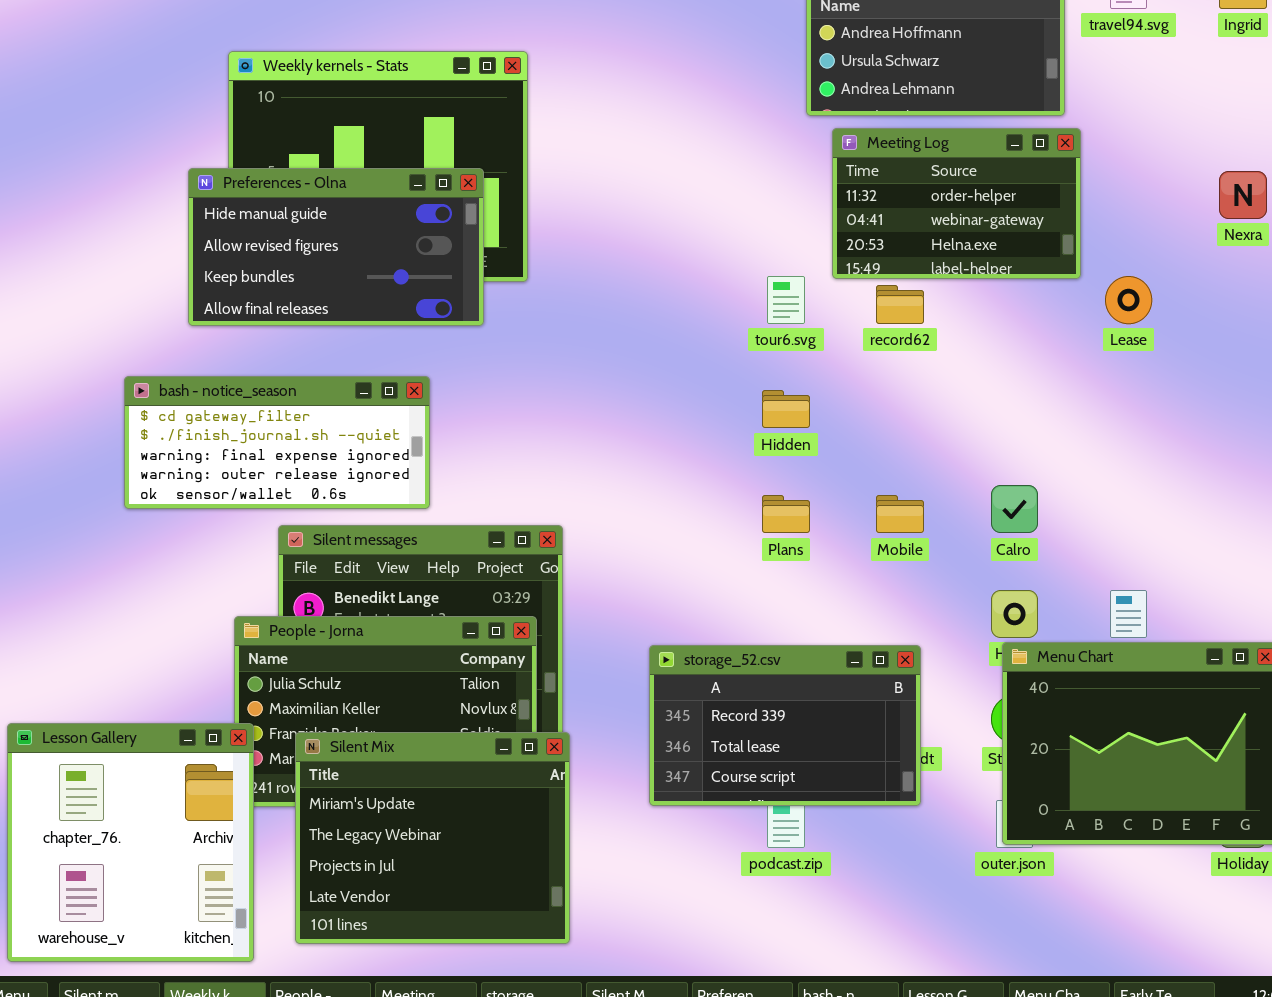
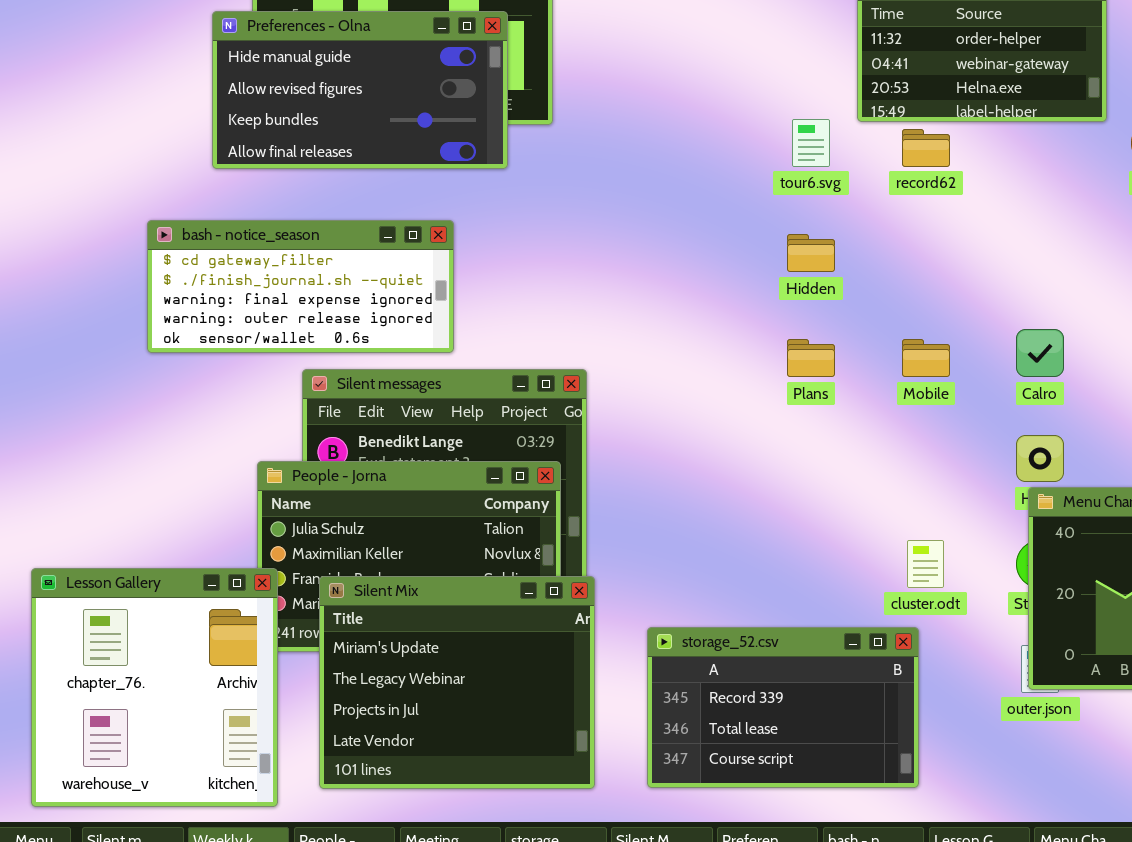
storage_52.csv: [649,645,921,806] -> [647,627,919,788], moved

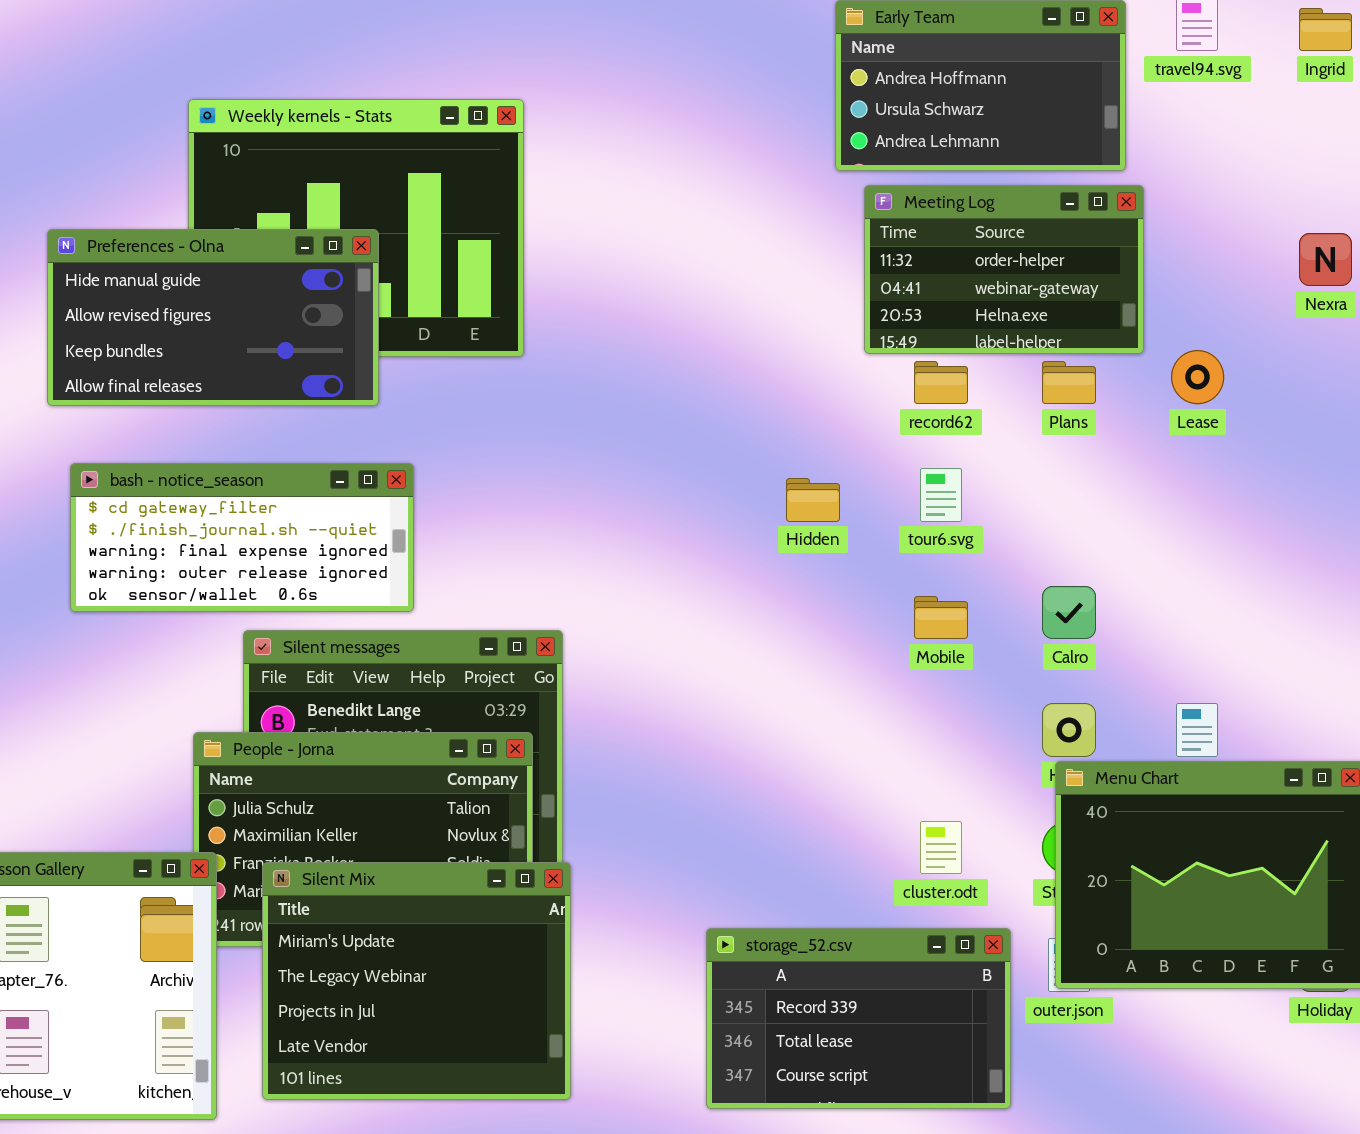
Preferences - Olna: [212,11,508,169] -> [47,229,379,406], moved
tour6.svg: [792,119,830,167] -> [920,468,962,522], moved
Plans: [787,339,835,377] -> [1042,361,1096,404], moved
storage_52.csv: [647,627,919,788] -> [706,928,1011,1109], moved

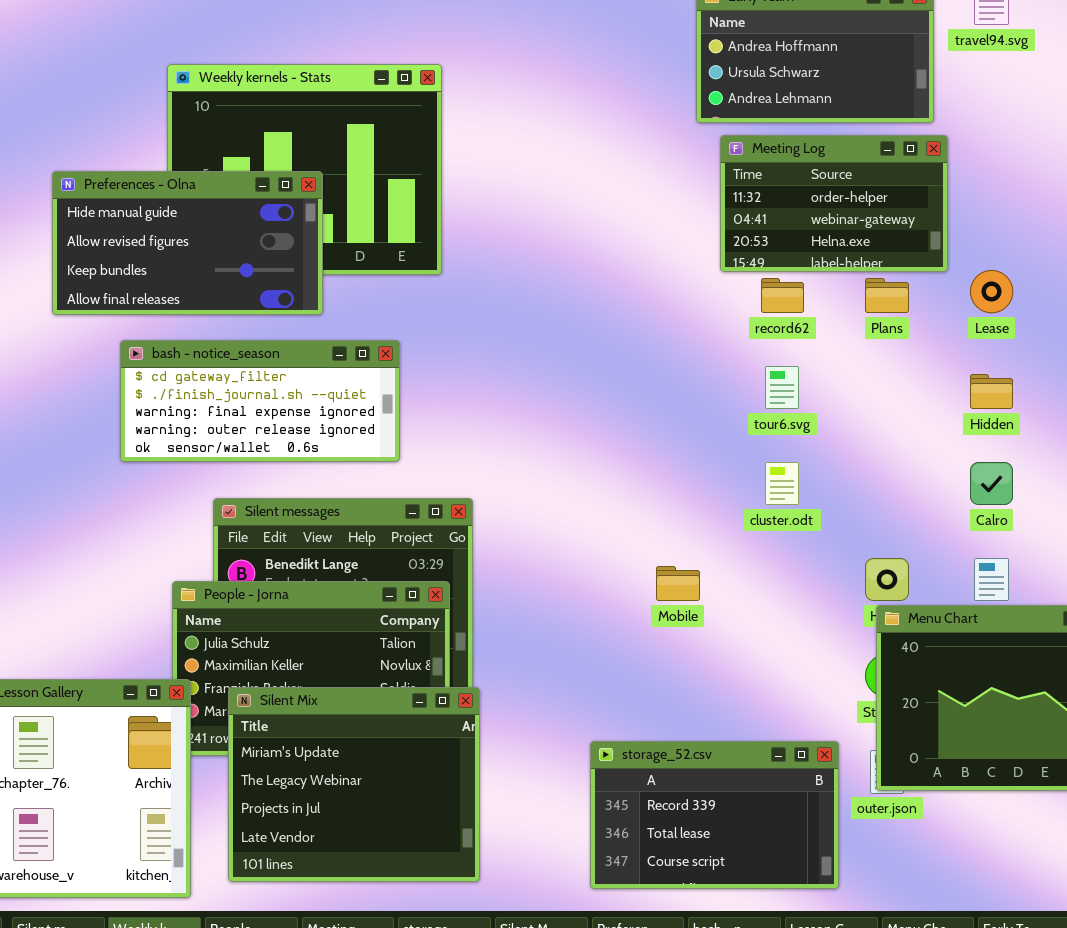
bash - notice_season: [70,463,414,612] -> [120,340,400,462], moved
Hidden: [786,478,840,522] -> [970,374,1013,409], moved
Calro: [1042,586,1096,639] -> [970,462,1013,505], moved
Mobile: [914,596,968,639] -> [656,566,700,601], moved
cluster.odt: [920,821,962,874] -> [765,462,799,505], moved

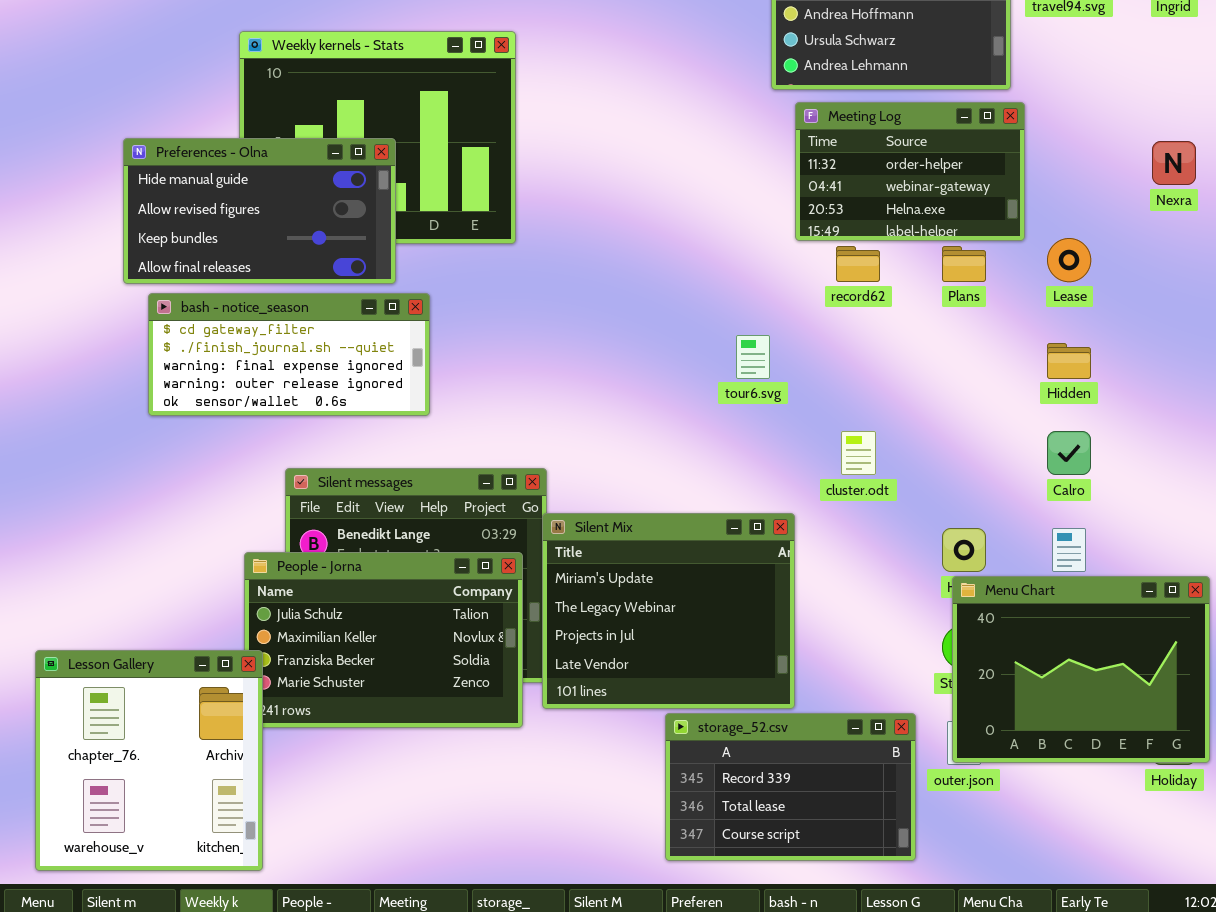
bash - notice_season: [120,340,400,462] -> [148,293,430,416], moved
tour6.svg: [765,366,799,409] -> [736,335,770,379], moved
Silent Mix: [228,687,480,882] -> [542,513,795,709], moved

